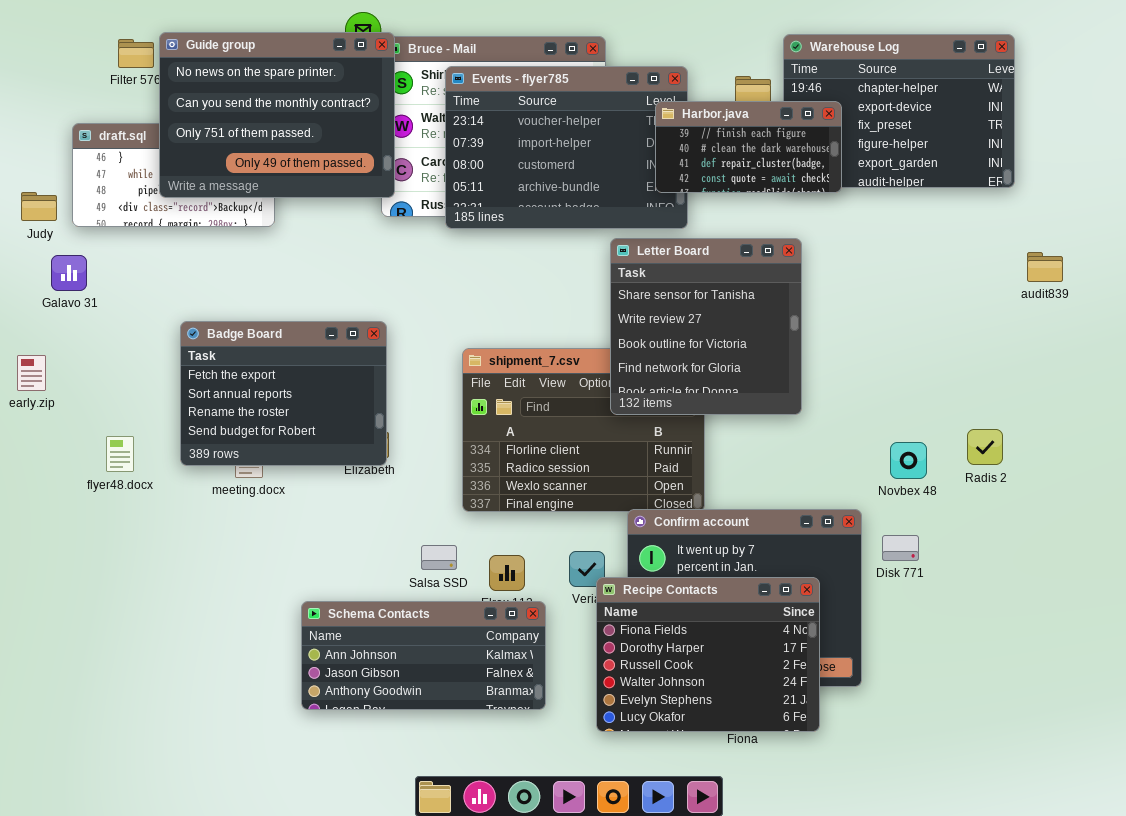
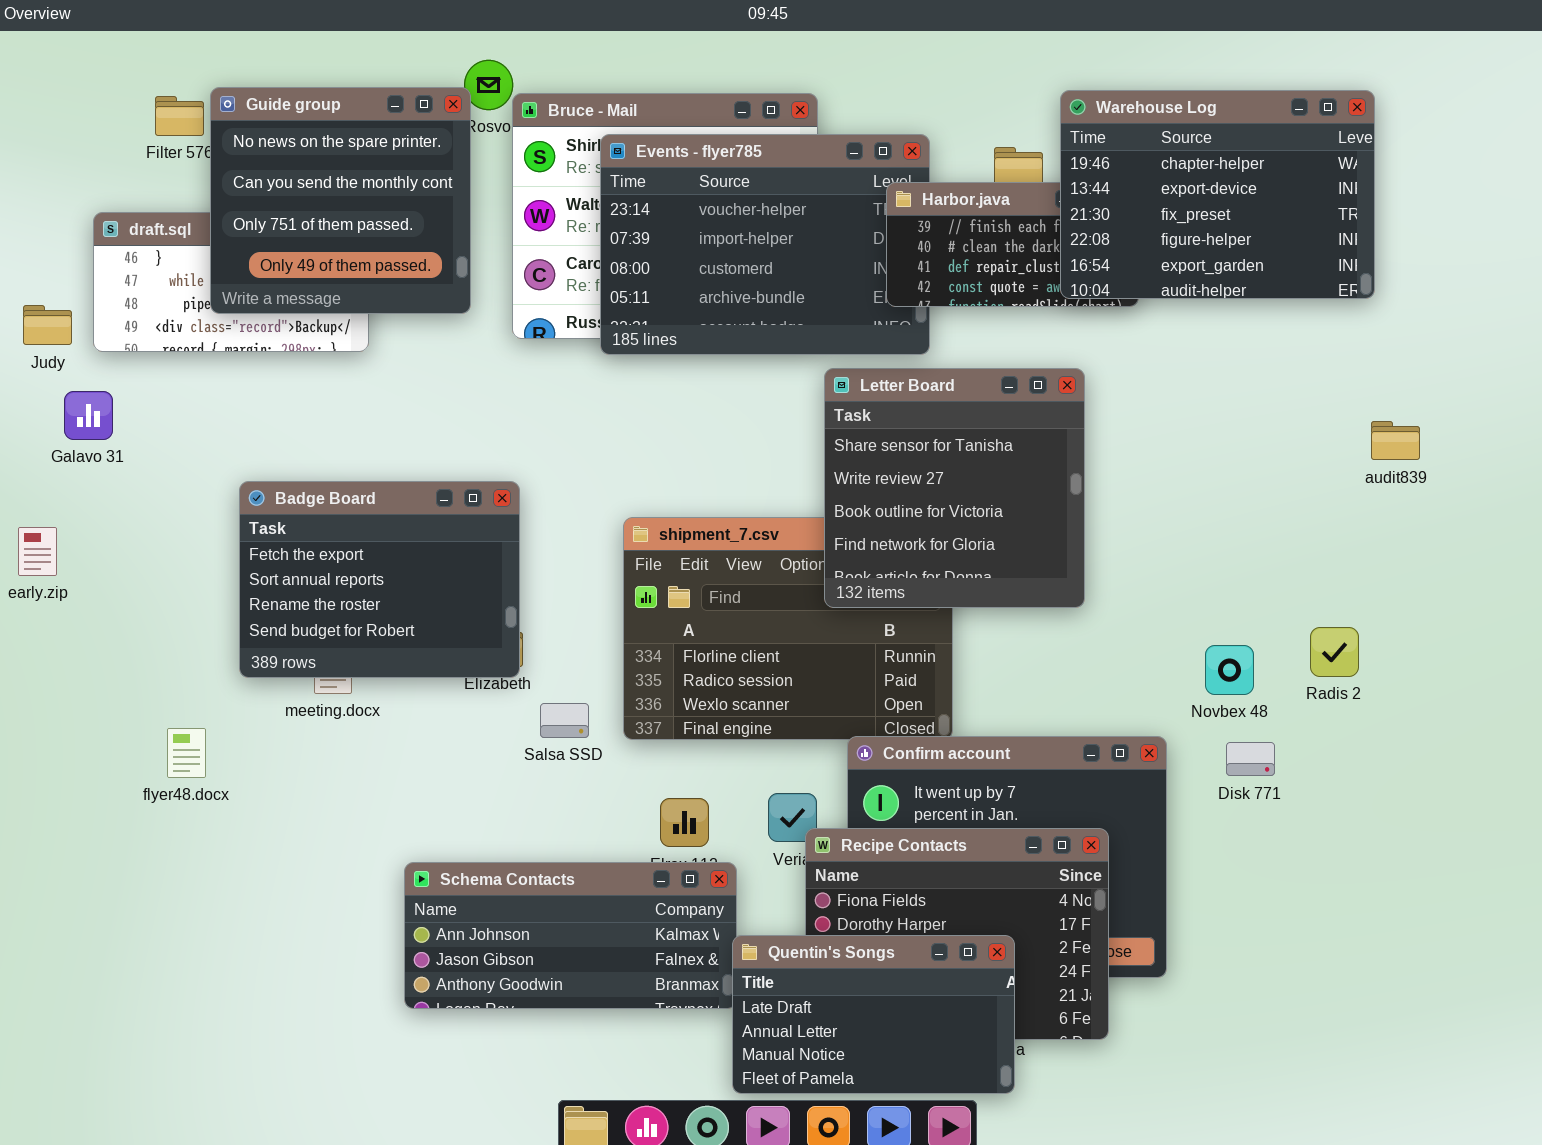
Guide group: [159,32,395,198] -> [210,87,471,314], resized
Warehouse Log: [783,34,1015,188] -> [1060,90,1375,299], raised
audit839: [1027,252,1063,282] -> [1371,421,1420,460], moved
flyer48.docx: [106,436,134,472] -> [167,728,206,778], moved
Disk 771: [882,535,919,561] -> [1226,742,1275,776], moved
Salsa SSD: [421,545,457,570] -> [540,703,589,738], moved
Quentin's Songs: none -> [732,935,1015,1094], opened

